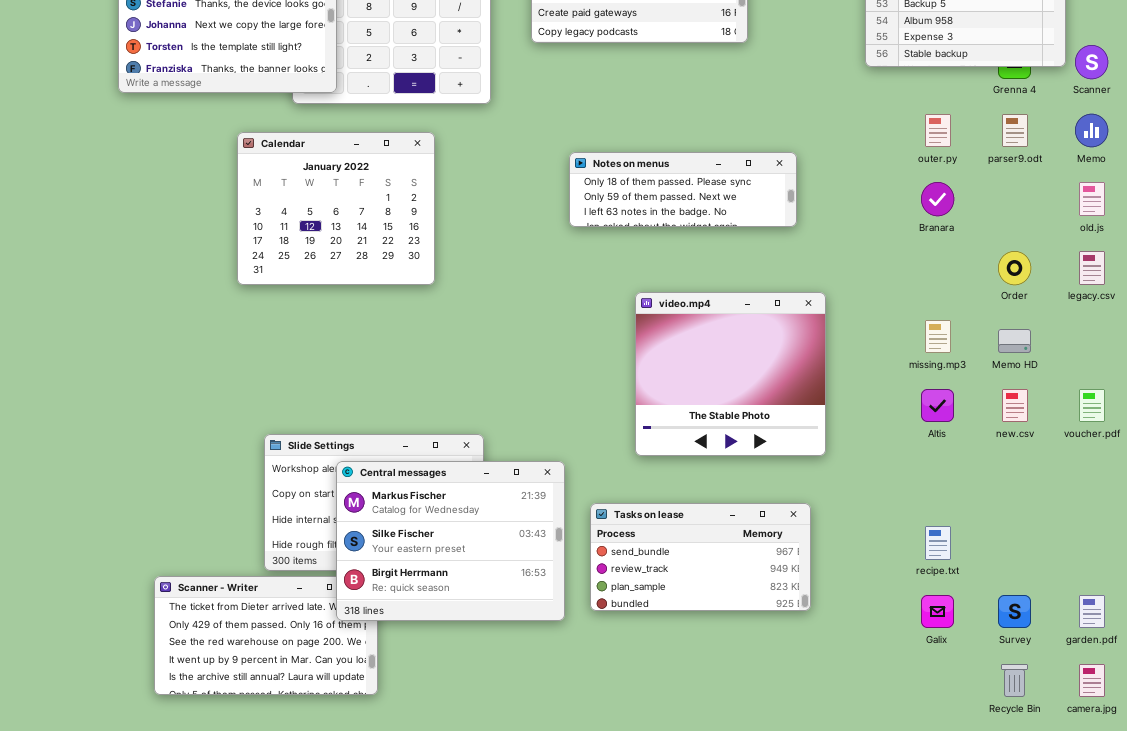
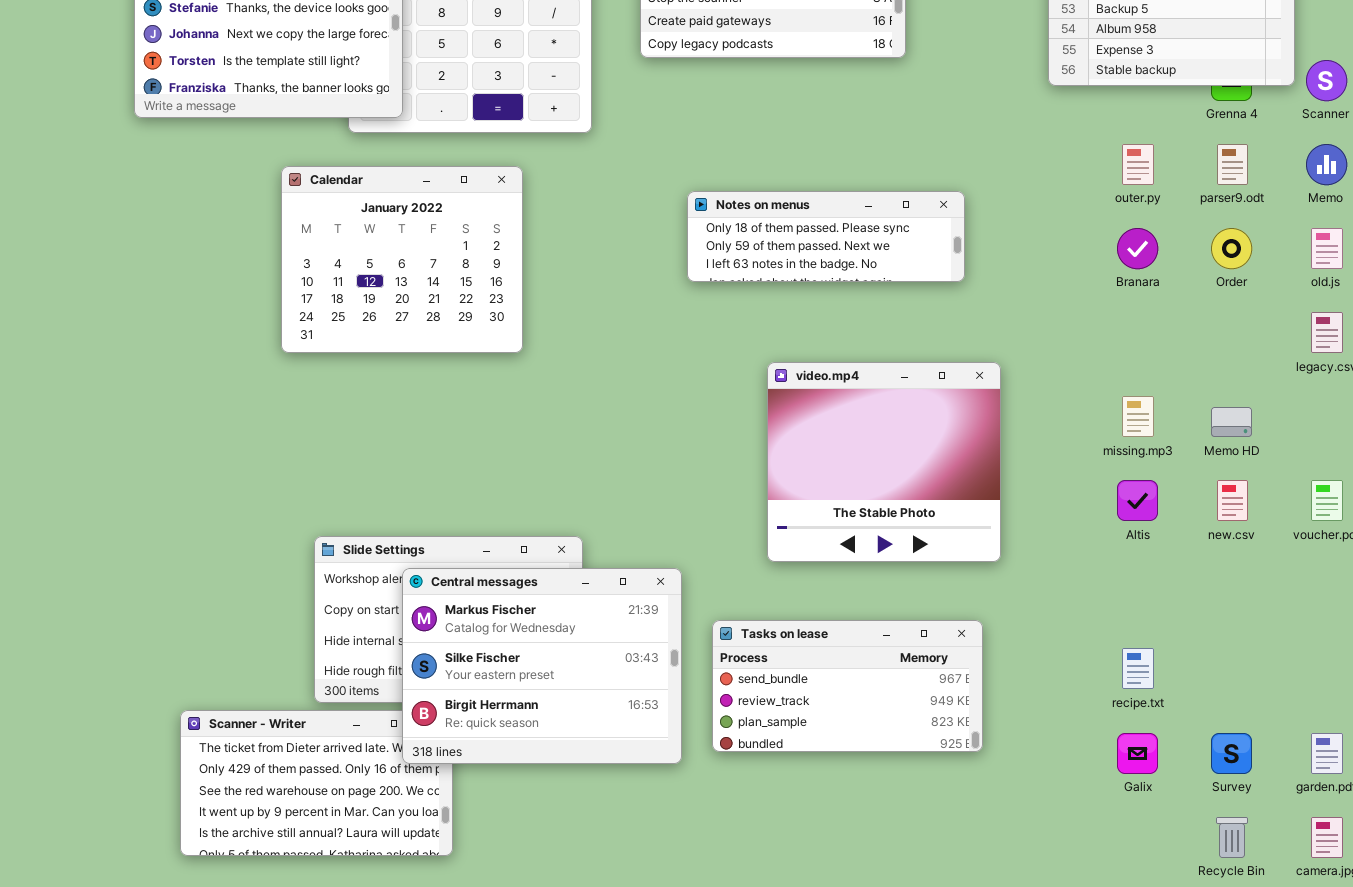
Order: [998,251,1031,285] -> [1211,228,1252,269], moved

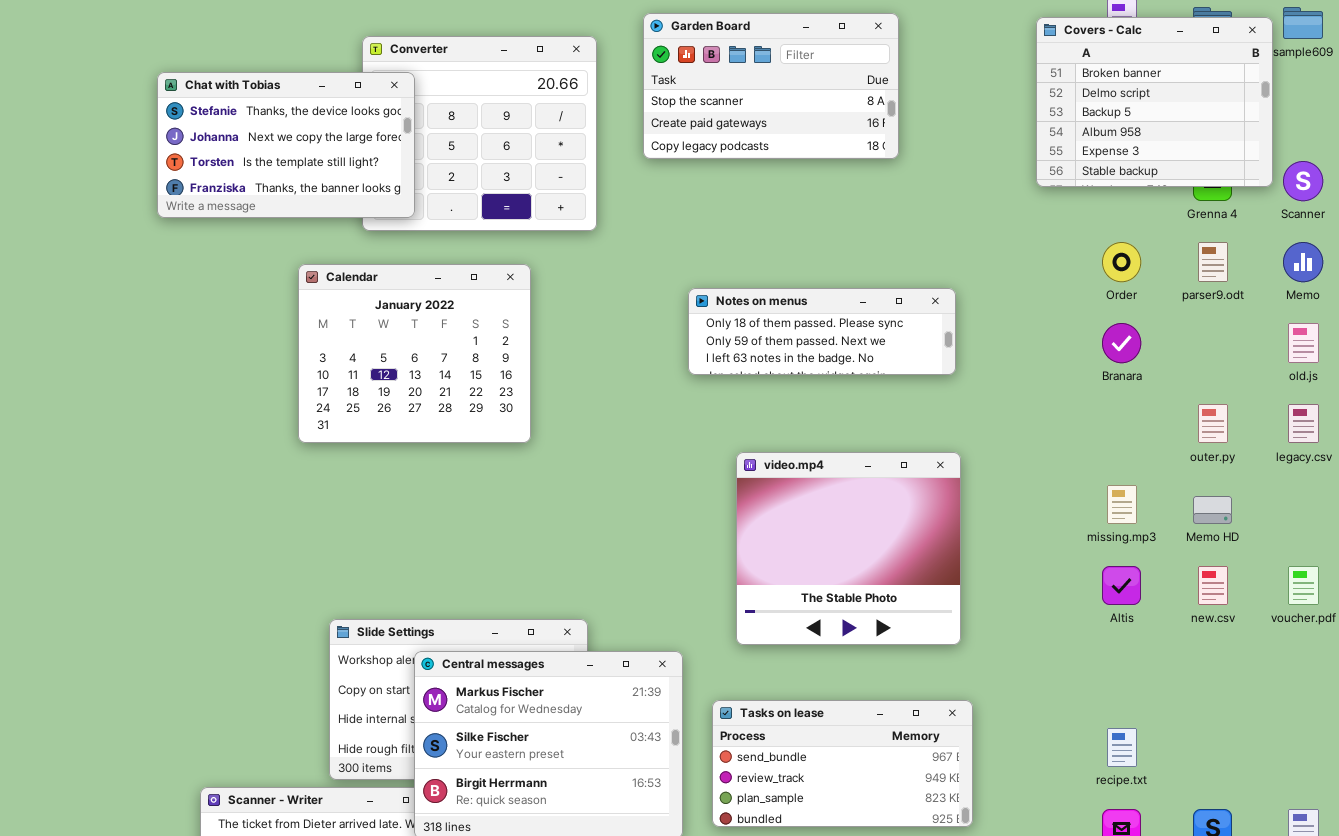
outer.py: [1122,144,1154,185] -> [1198,404,1228,443], moved
Order: [1211,228,1252,269] -> [1102,242,1141,282], moved
video.mp4: [767,362,1001,562] -> [736,452,961,645], moved

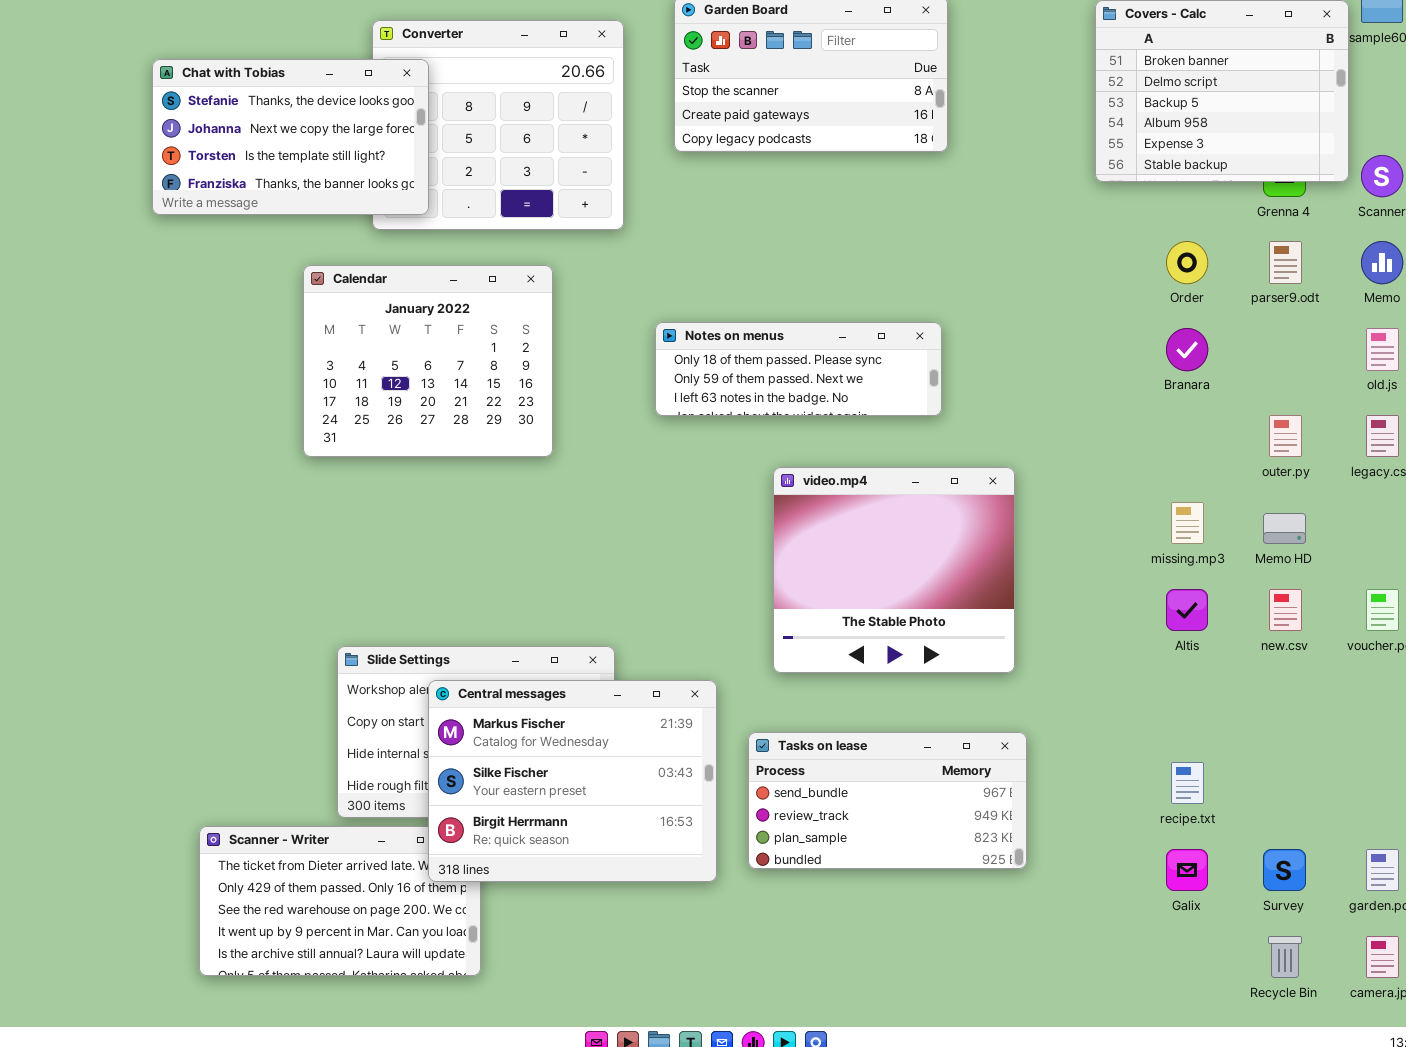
Notes on menus: [688,288,956,375] -> [655,322,942,416], moved

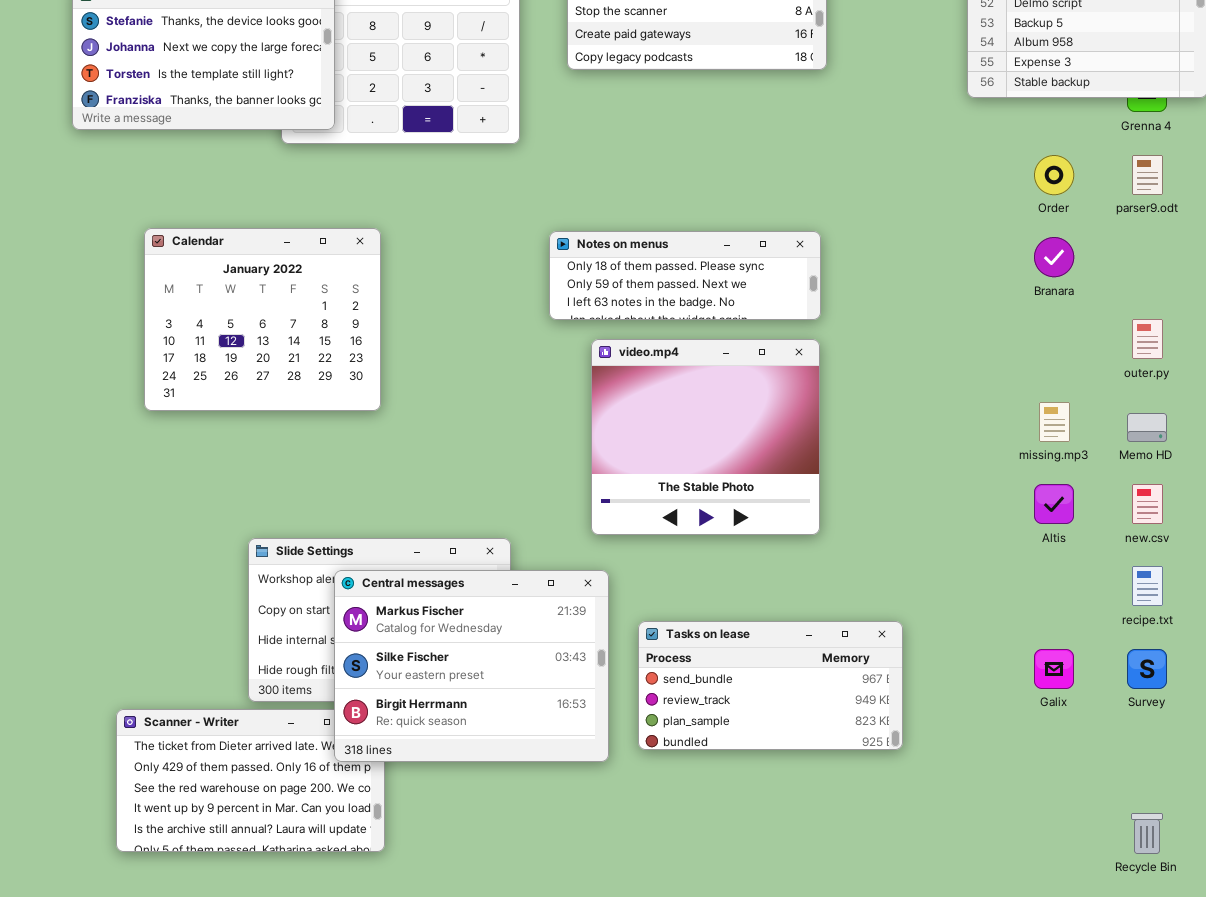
Calendar: [303,265,553,457] -> [144,228,381,411], moved
video.mp4: [773,467,1015,673] -> [591,339,820,535], moved
recipe.txt: [1171,762,1204,804] -> [1132,566,1163,606], moved
Galix: [1166,849,1208,891] -> [1034,649,1074,689], moved
Survey: [1263,849,1306,891] -> [1127,649,1167,689], moved

